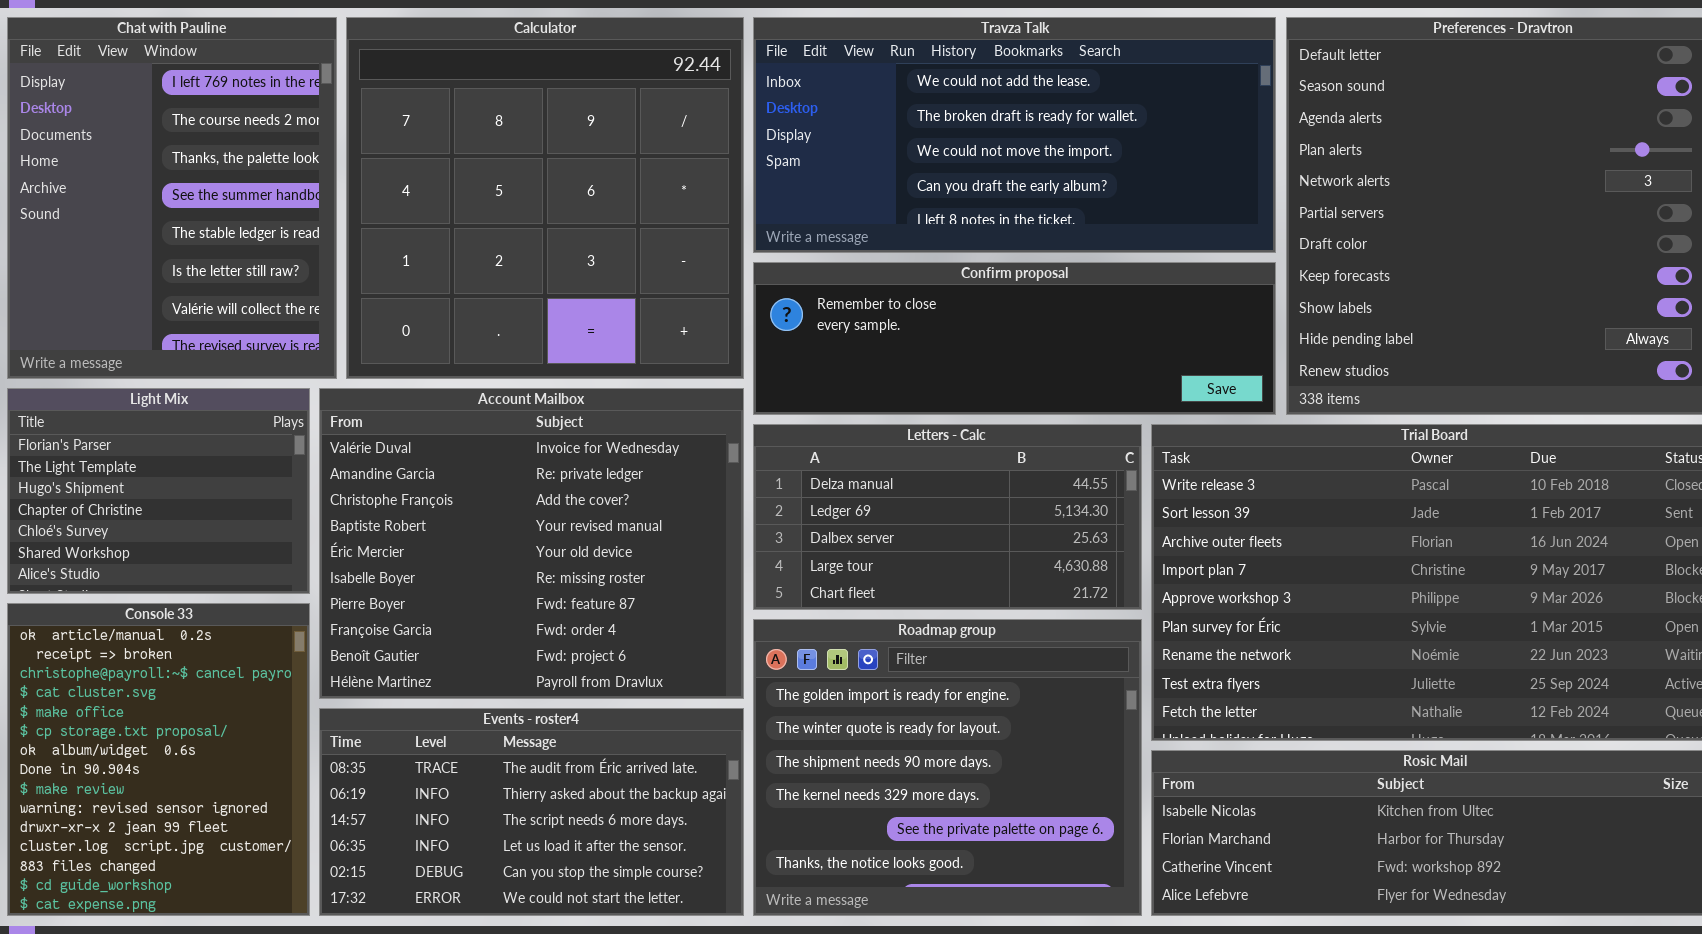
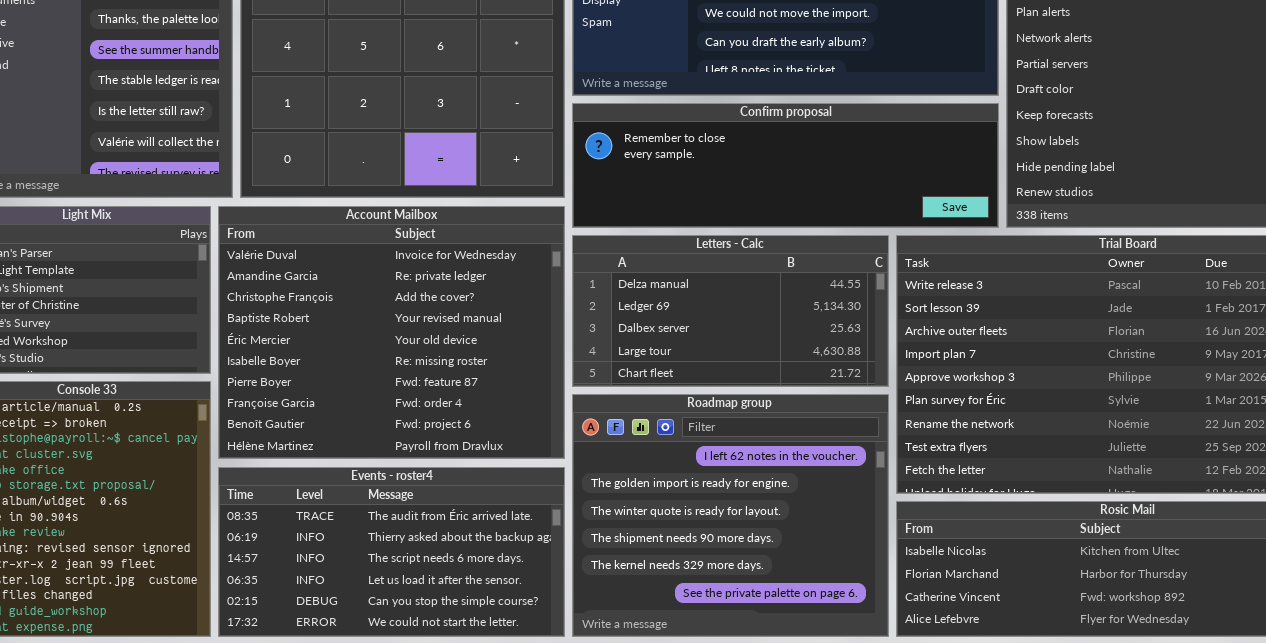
Roadmap group: [753,619,1142,916] -> [572,394,889,637], scrolled up 1 row

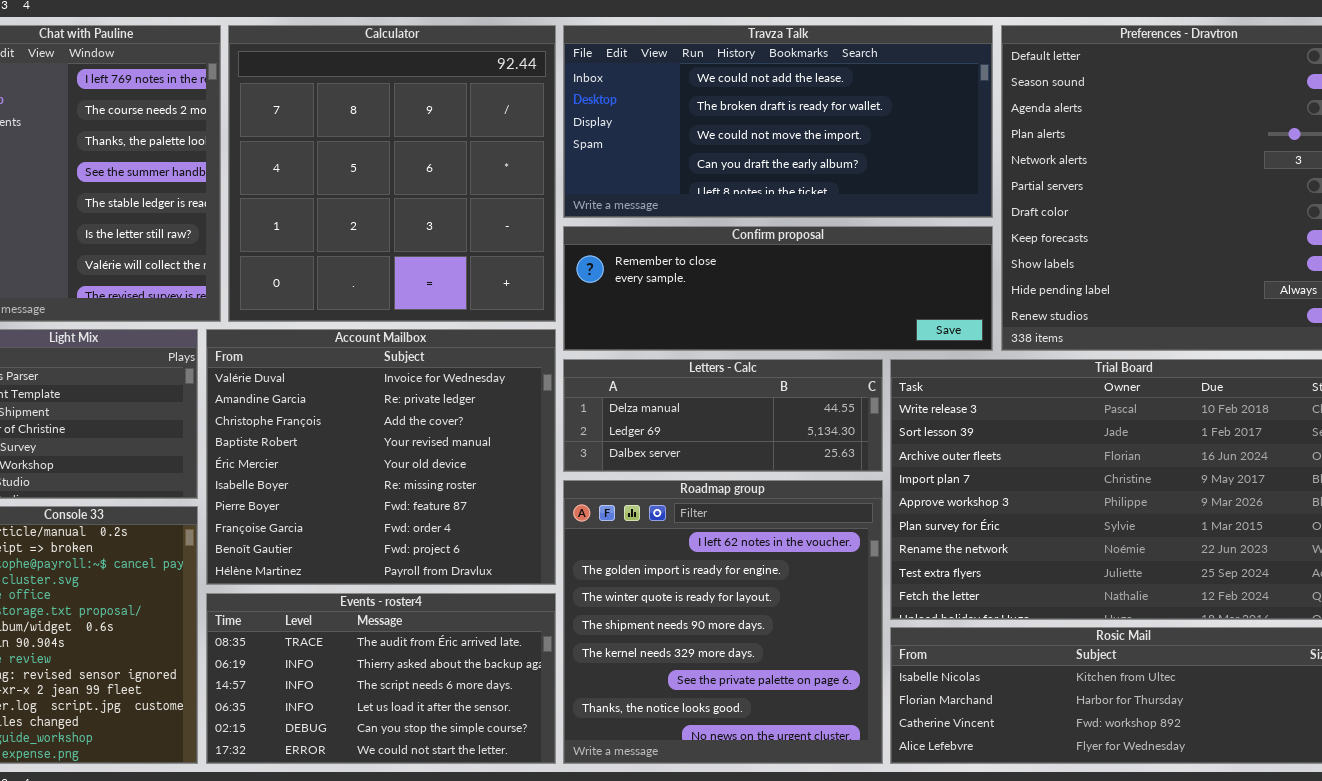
Letters - Calc: [572,235,889,387] -> [563,359,883,472], resized
Roadmap group: [572,394,889,637] -> [563,480,883,764], resized

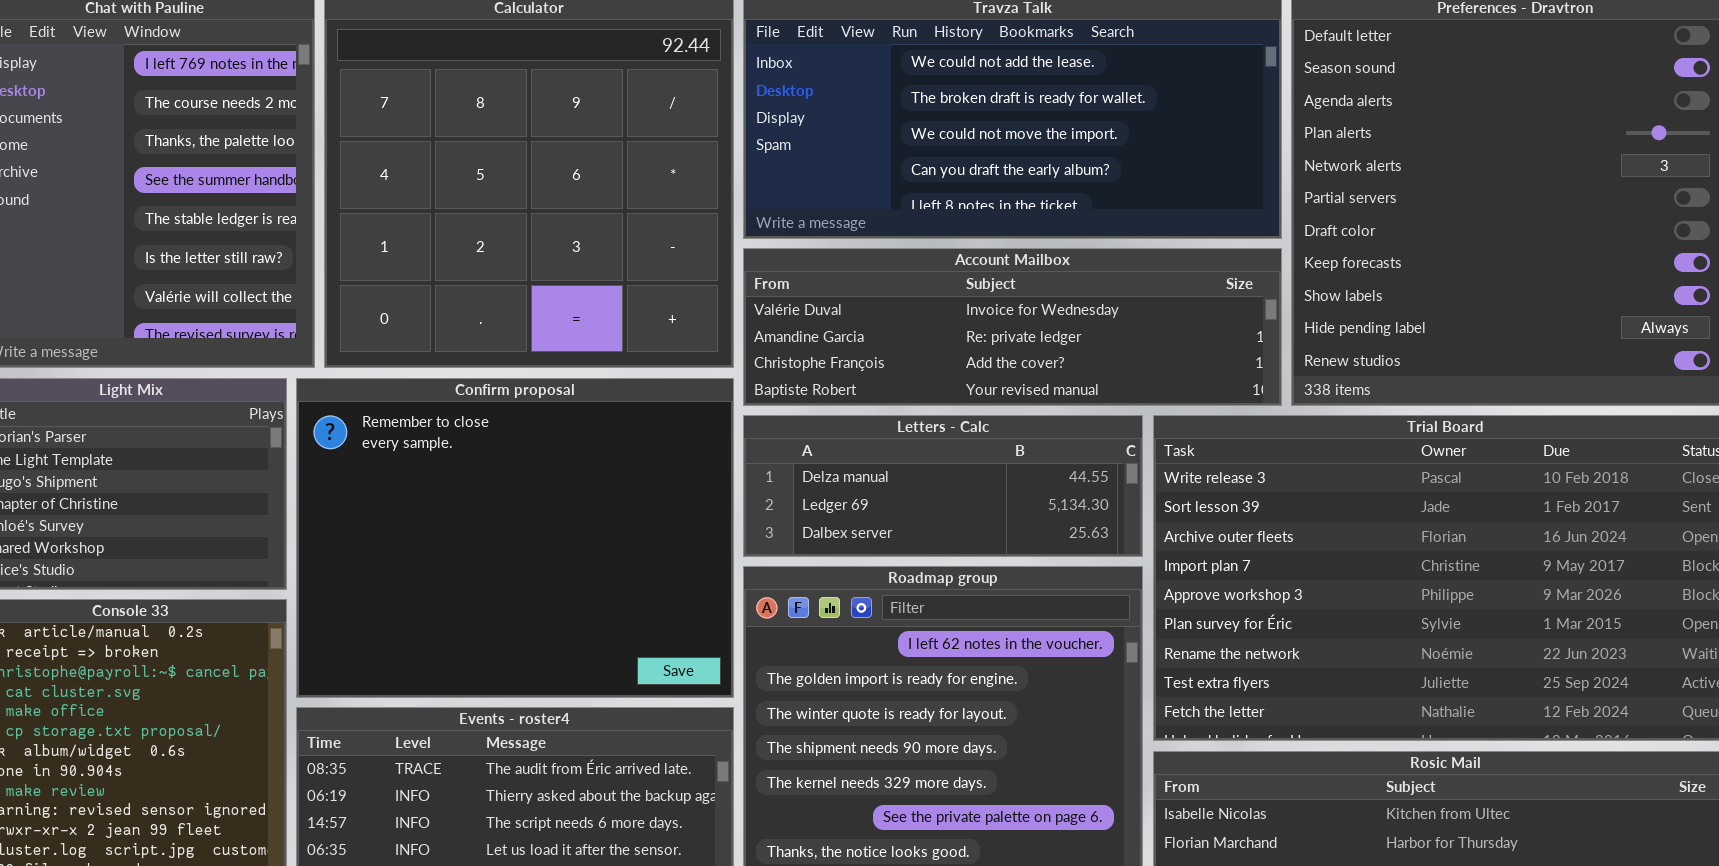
Confirm proposal: [563,226,993,351] -> [296,378,734,698], moved, resized
Account Mailbox: [206,329,556,585] -> [743,248,1282,406], moved, resized

